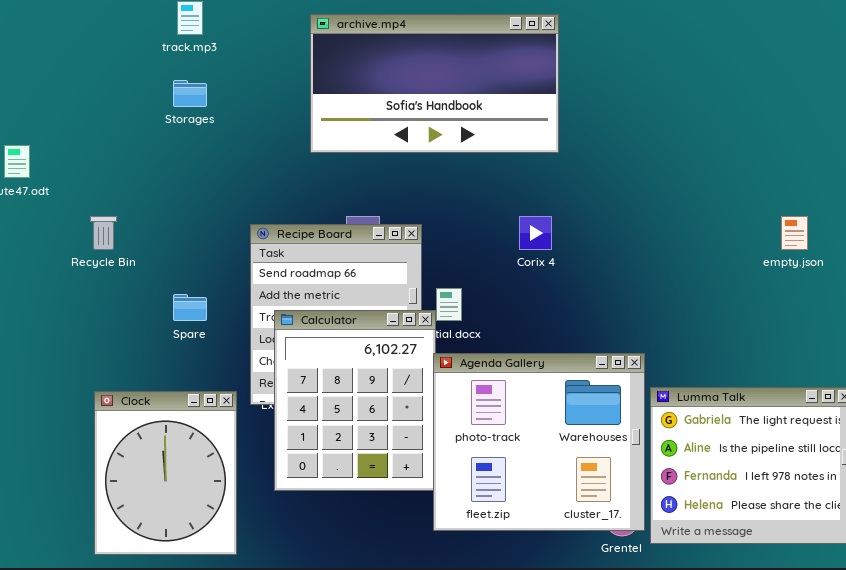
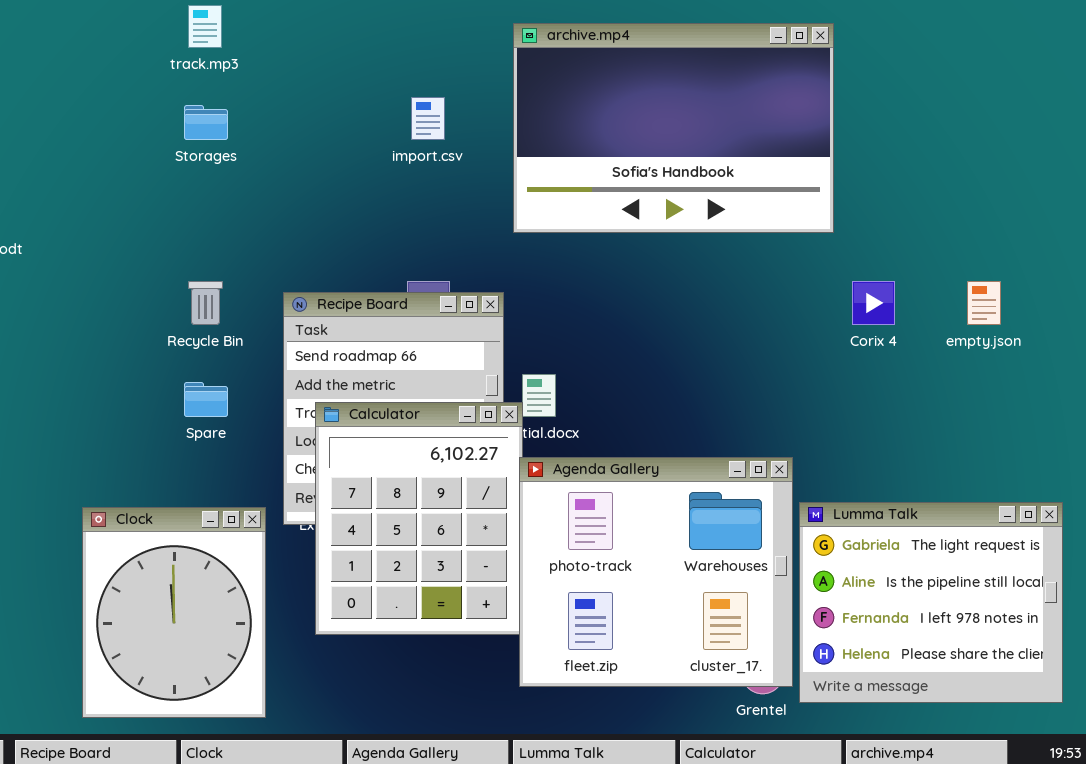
archive.mp4: [310,14,559,153] -> [513,23,834,233], moved, resized
Recycle Bin: [90,216,117,250] -> [188,281,223,325], moved
Corix 4: [519,216,552,250] -> [852,281,895,325], moved

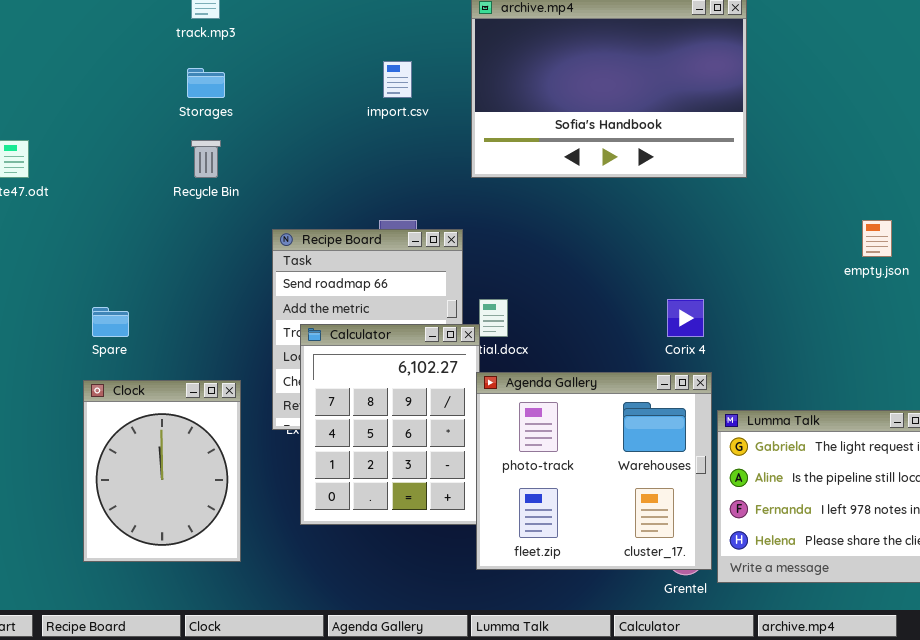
Recycle Bin: [188,281,223,325] -> [191,140,221,178], moved
Corix 4: [852,281,895,325] -> [667,299,704,337], moved
Spare: [184,382,228,417] -> [92,307,129,337], moved
Clock: [82,507,266,718] -> [83,380,241,562], moved

